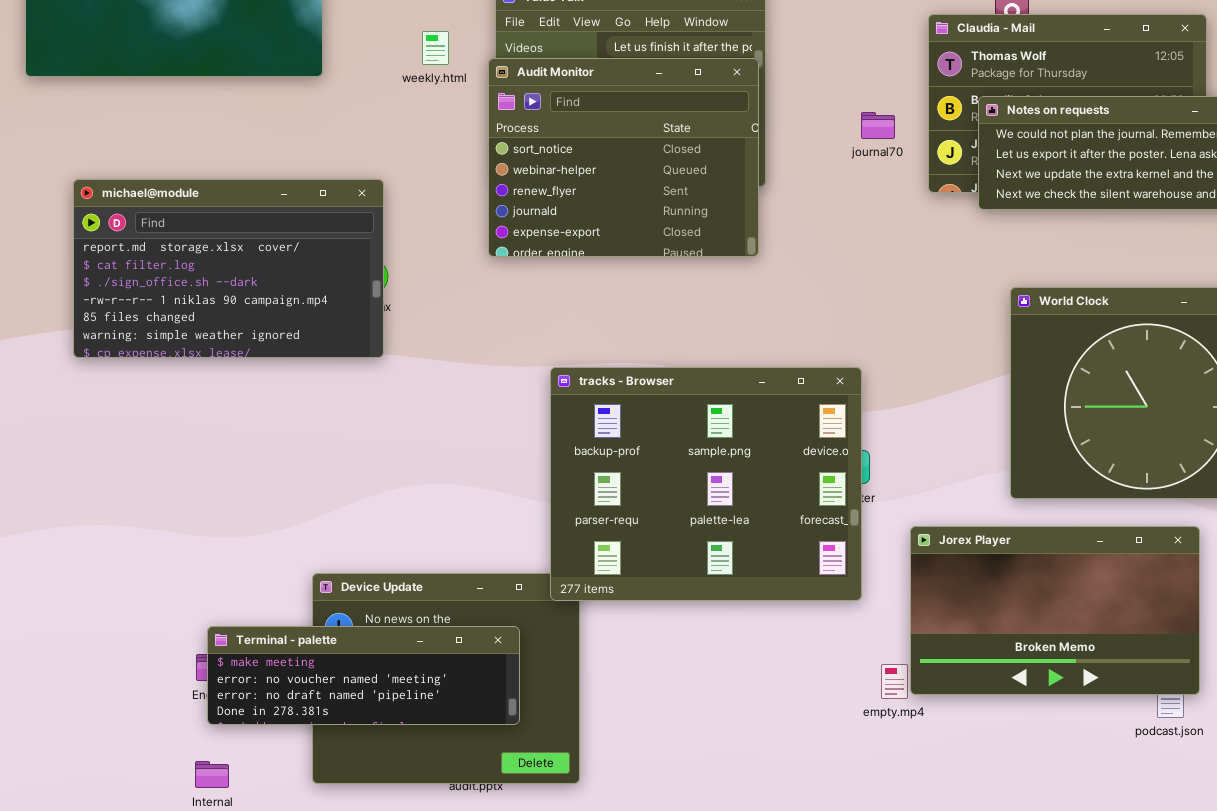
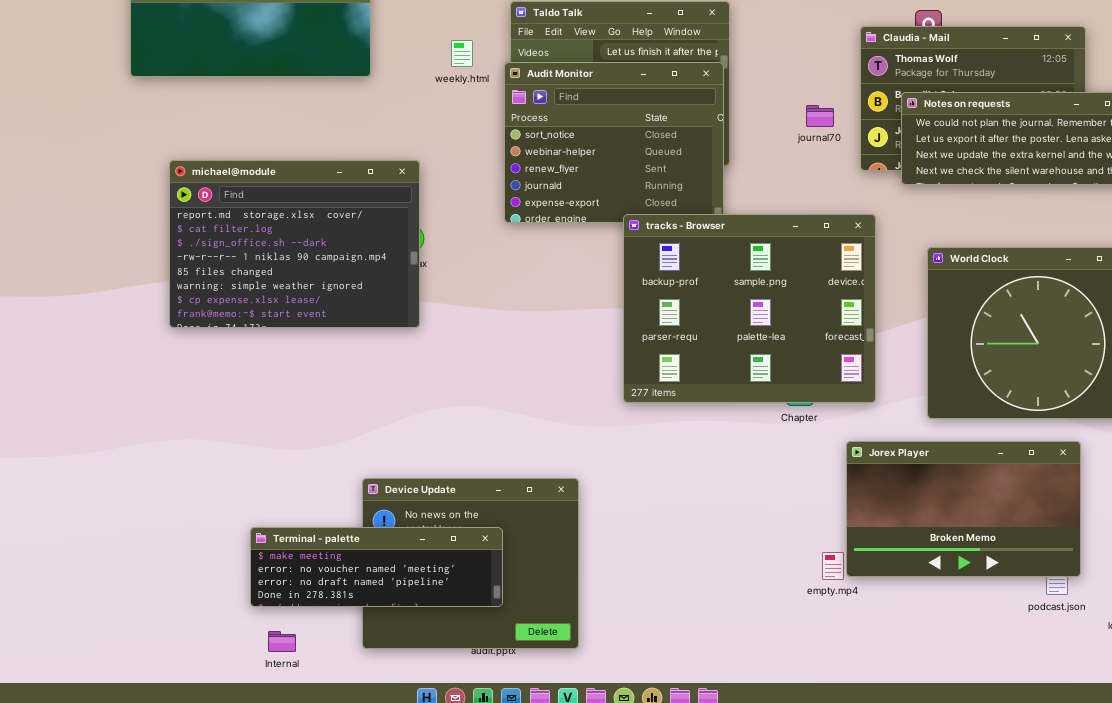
michael@module: [73,179,384,358] -> [169,160,420,328], resized
tracks - Browser: [550,367,862,601] -> [623,214,876,403], moved
Terminal - palette: [207,626,520,725] -> [250,527,503,607], moved

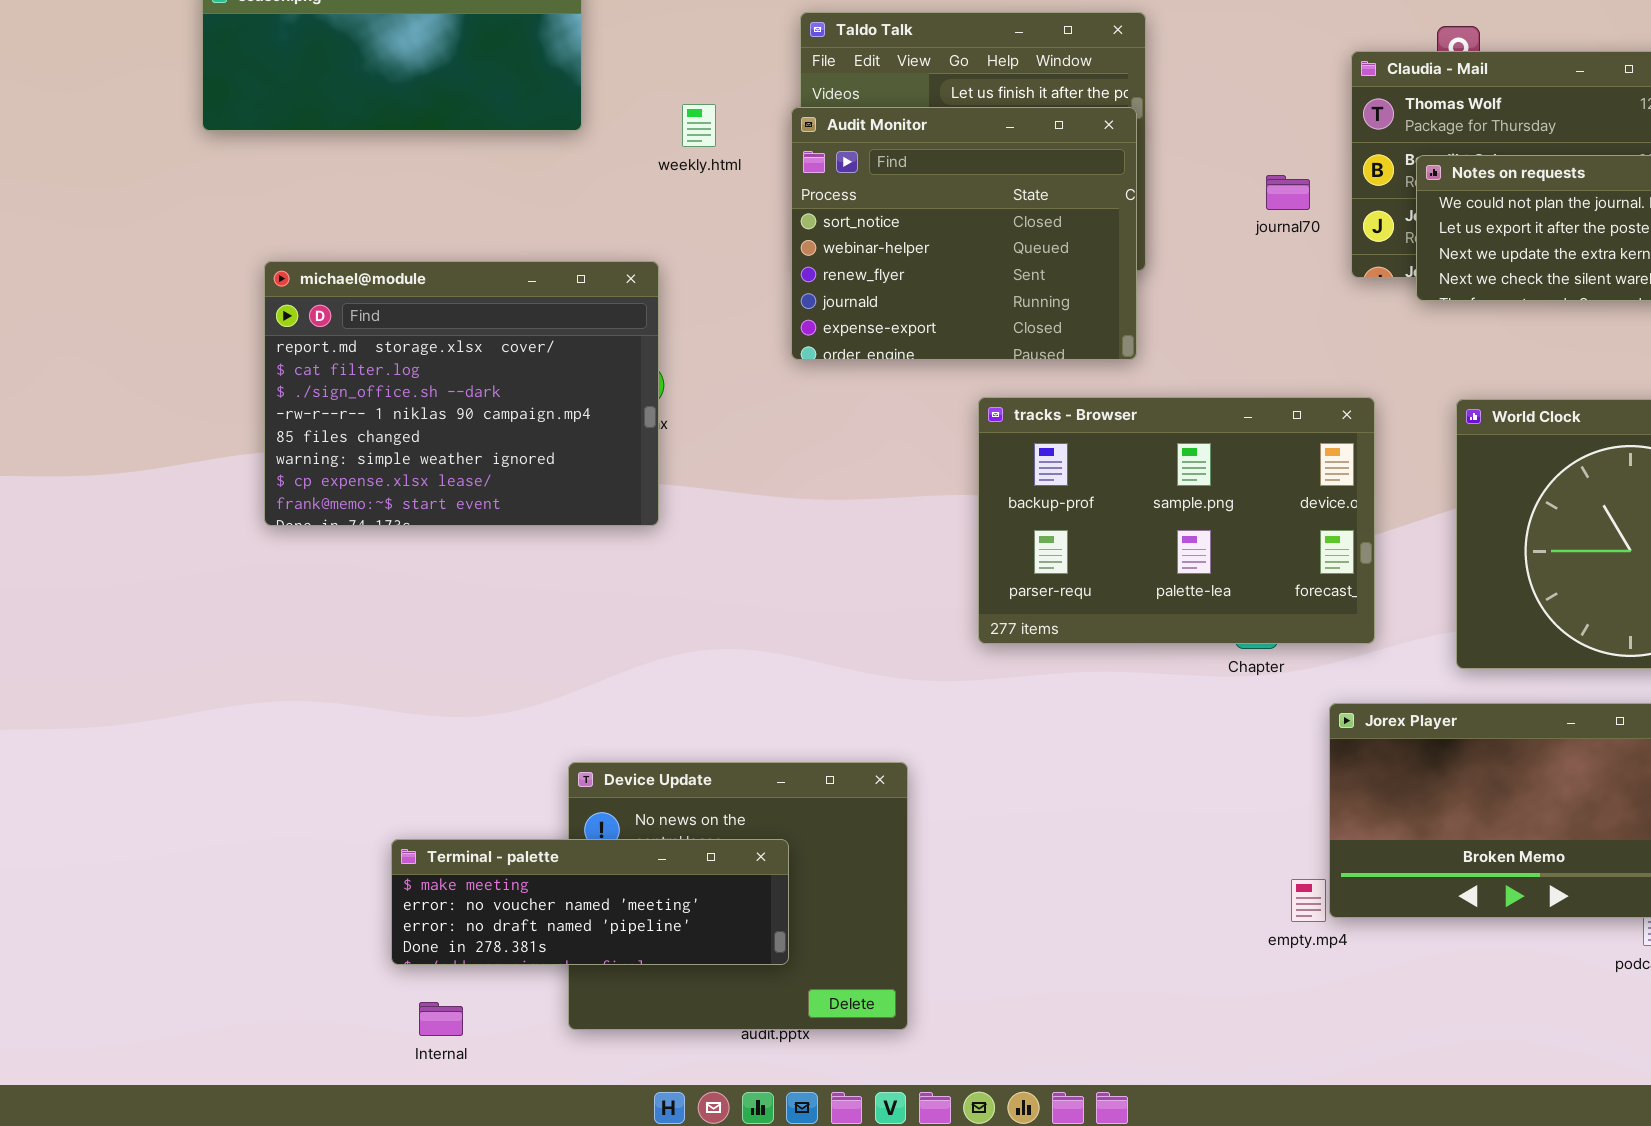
weekly.html: [451,40,473,67] -> [682,104,716,147], moved
tracks - Browser: [623,214,876,403] -> [978,397,1375,644], resized

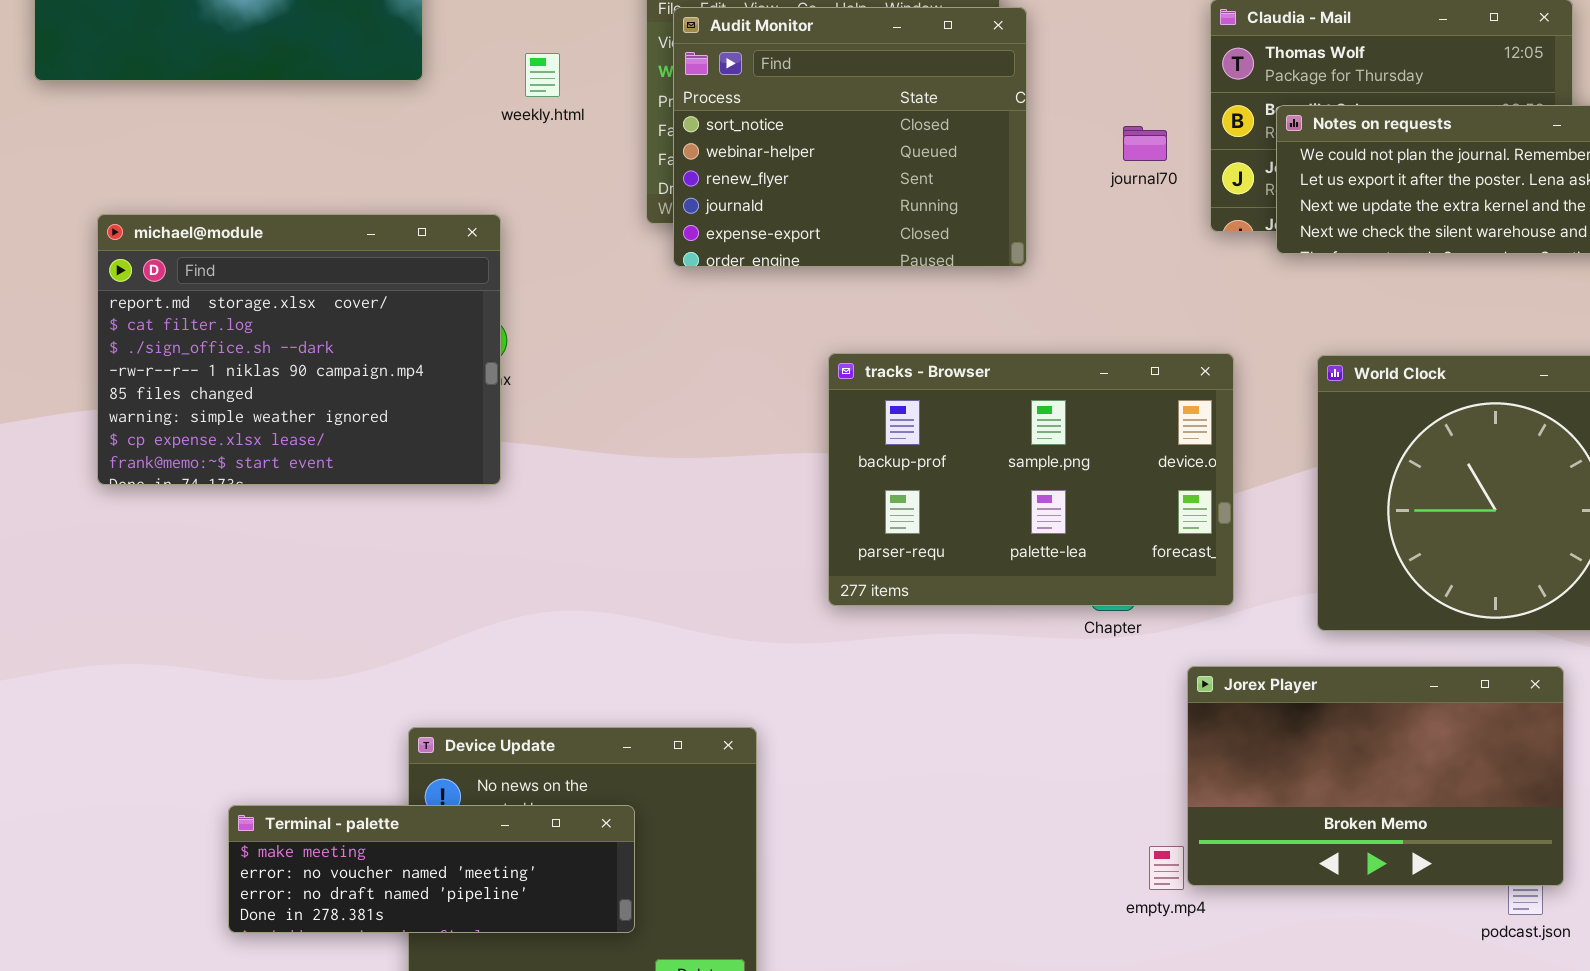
Audit Monitor: [791,107,1137,360] -> [673,7,1027,267], moved

